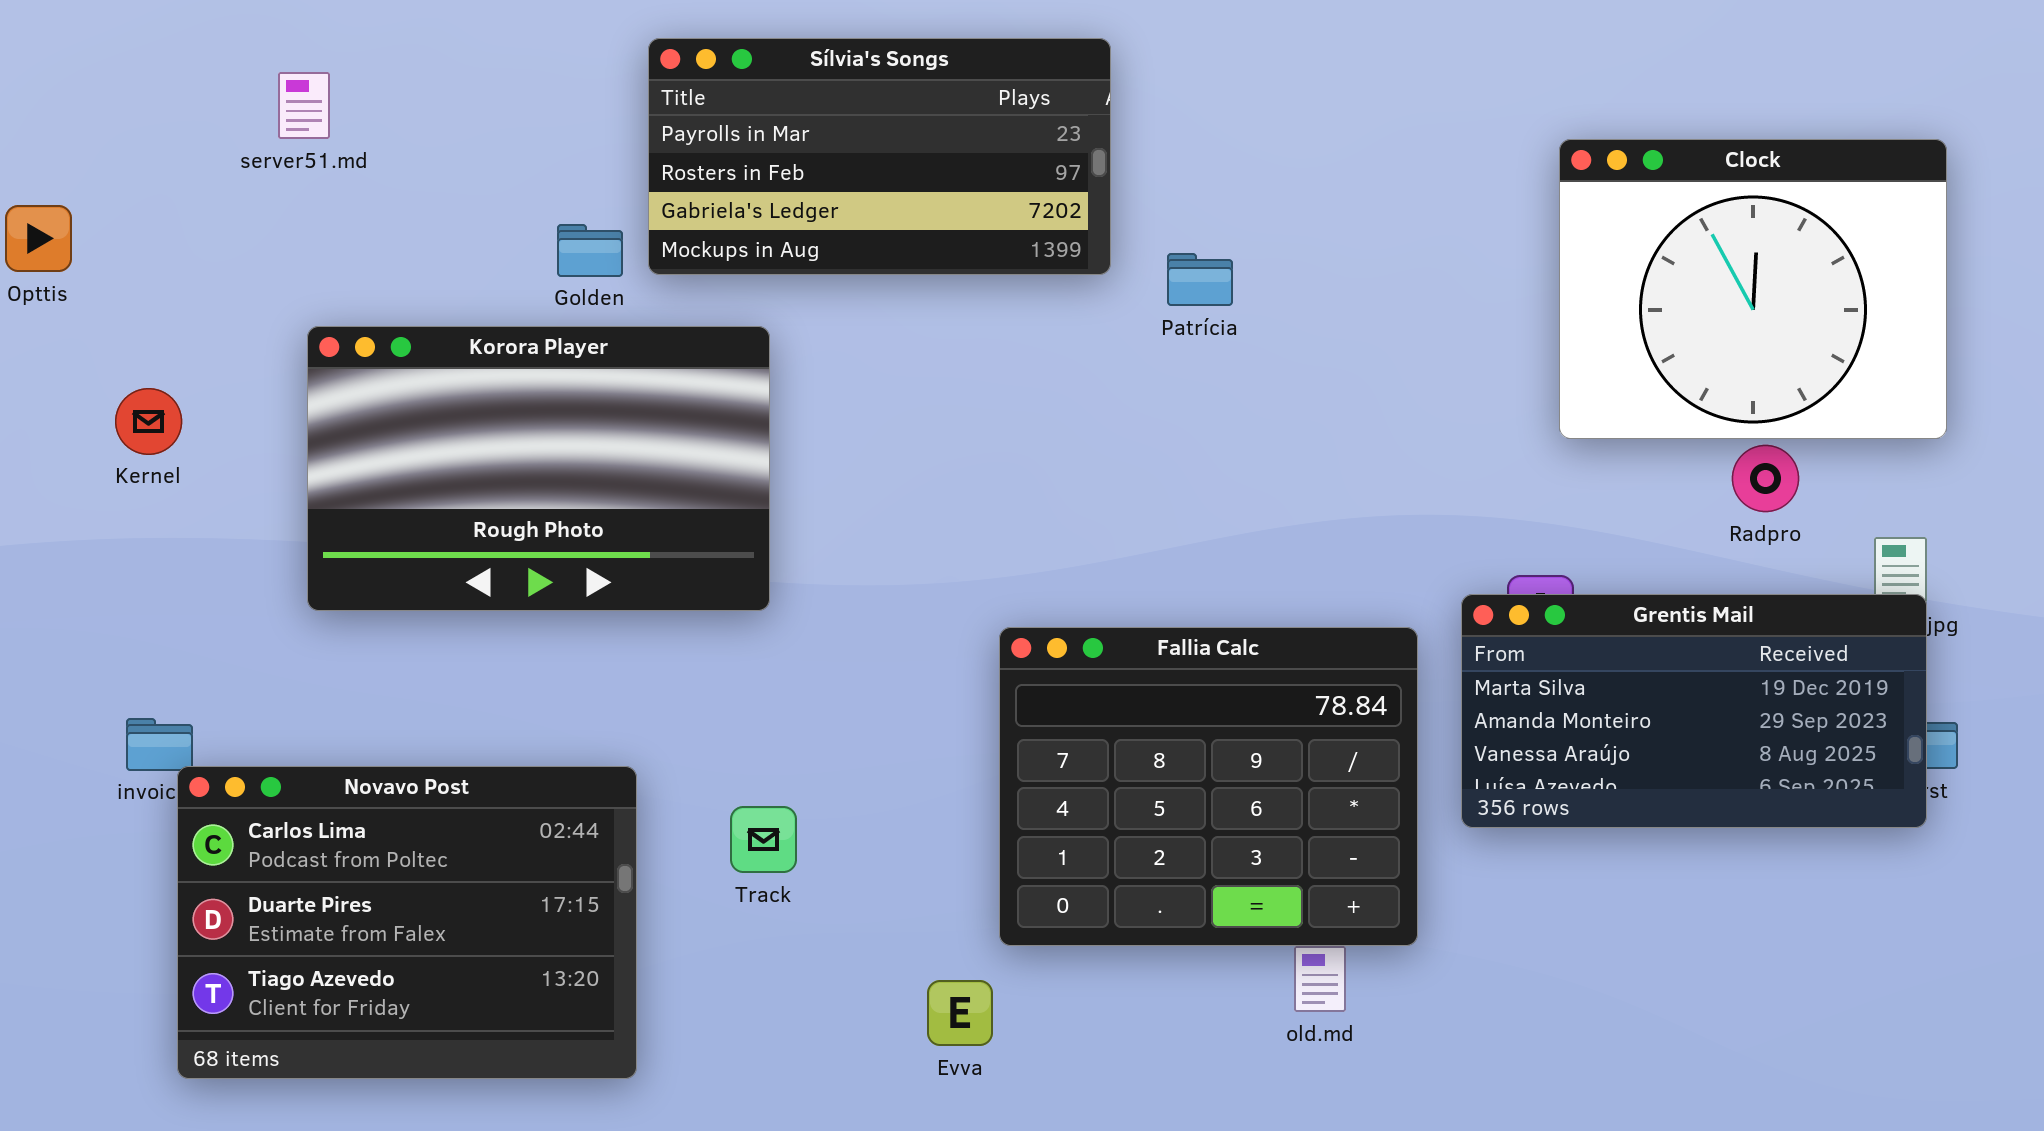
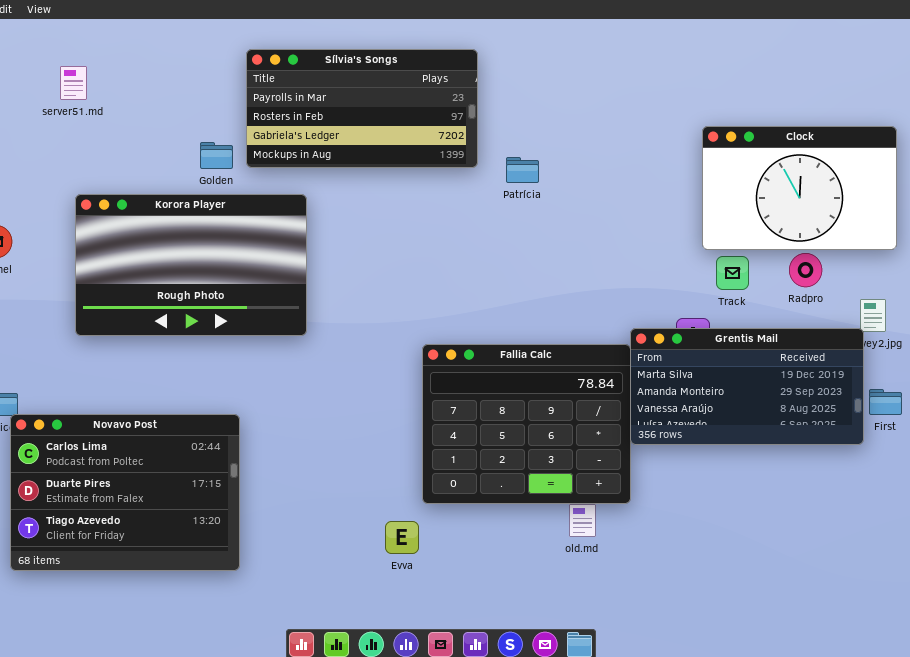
Clock: [1559,139,1947,439] -> [702,126,897,250], resized
Grentis Mail: [1461,594,1927,828] -> [630,328,864,445], moved
Track: [730,806,797,873] -> [716,256,749,290], moved

